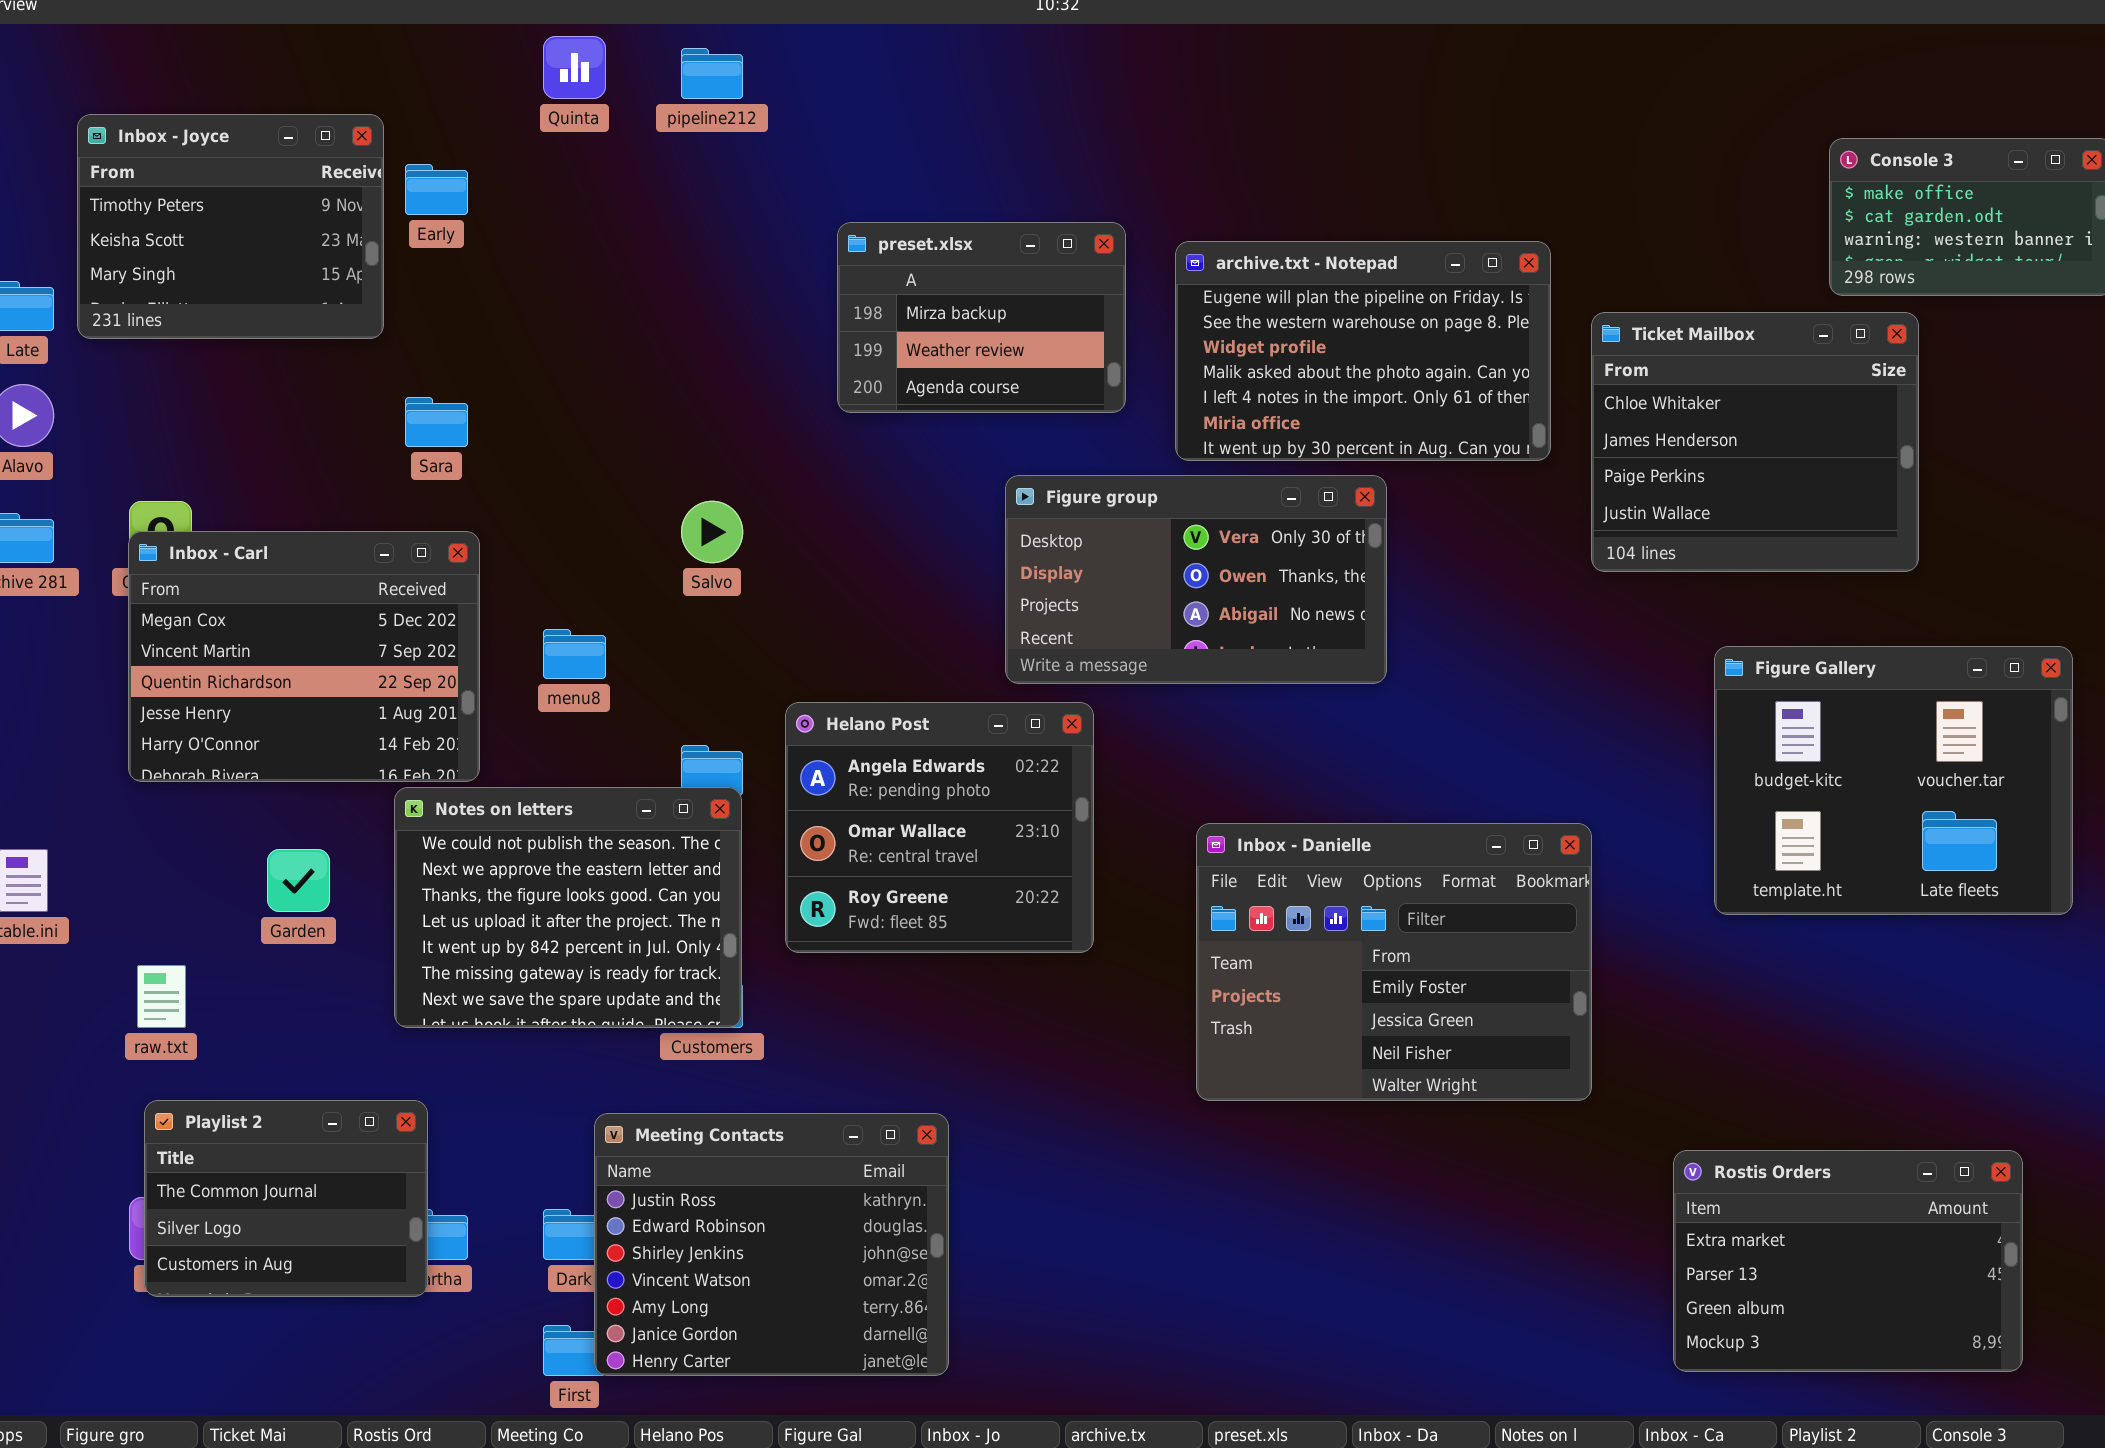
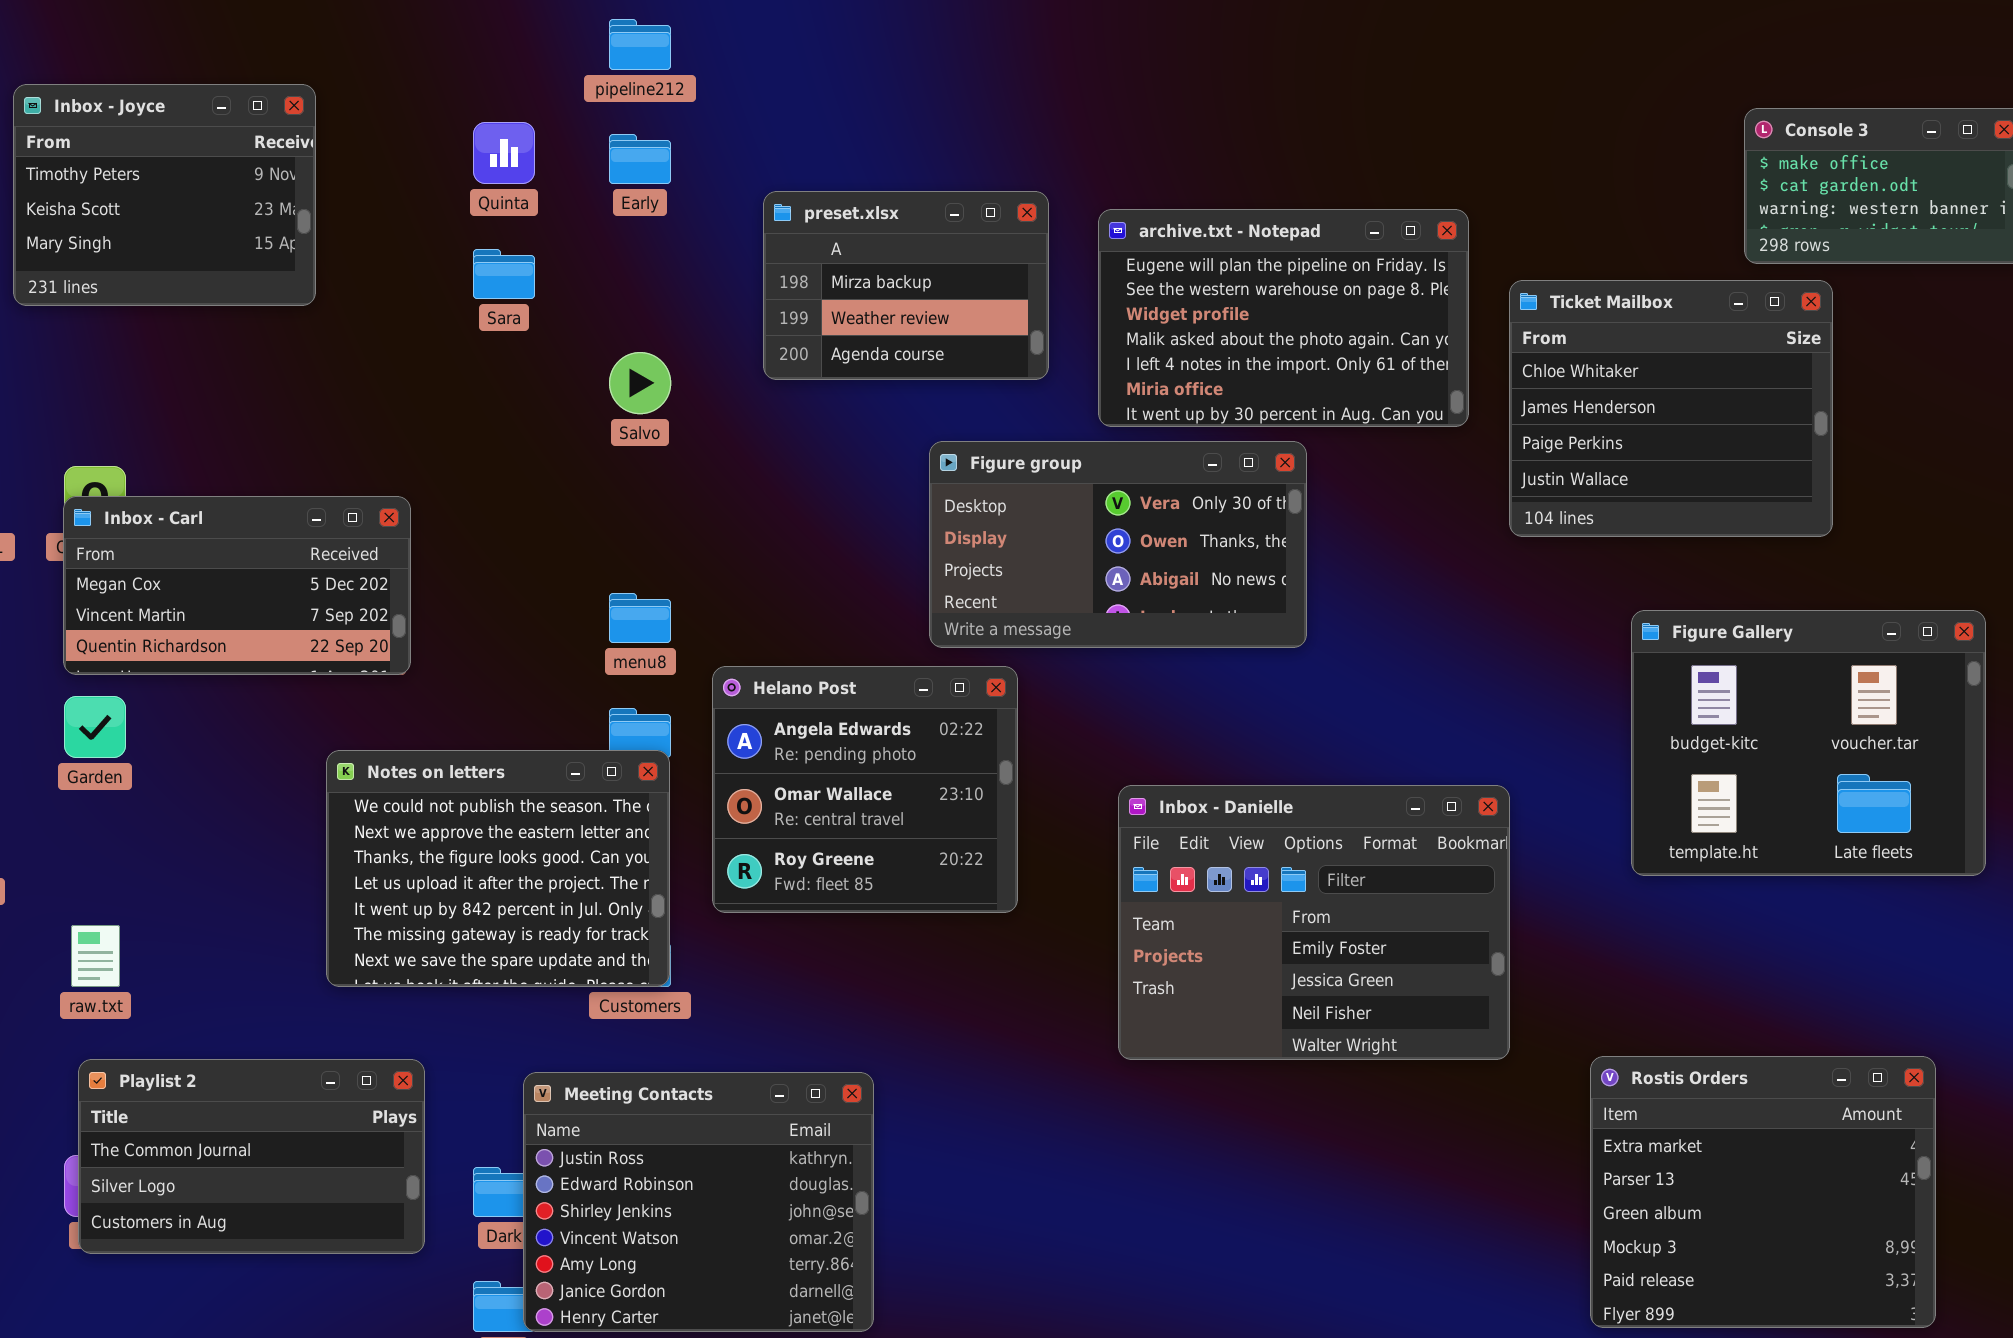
Quinta: [543,36,606,99] -> [473,122,535,184], moved
Early: [405,164,468,215] -> [609,134,671,184], moved
Sara: [405,397,468,447] -> [473,249,535,299], moved
Salvo: [681,501,743,563] -> [609,352,671,414], moved
Inbox - Carl: [128,531,480,782] -> [63,496,411,675], resized
menu8: [543,629,606,679] -> [609,593,671,643], moved
Garden: [267,849,330,912] -> [64,696,126,758], moved
Playlist 2: [144,1100,428,1297] -> [78,1059,425,1254], resized
Rostis Orders: [1673,1150,2023,1372] -> [1590,1056,1936,1328], resized

